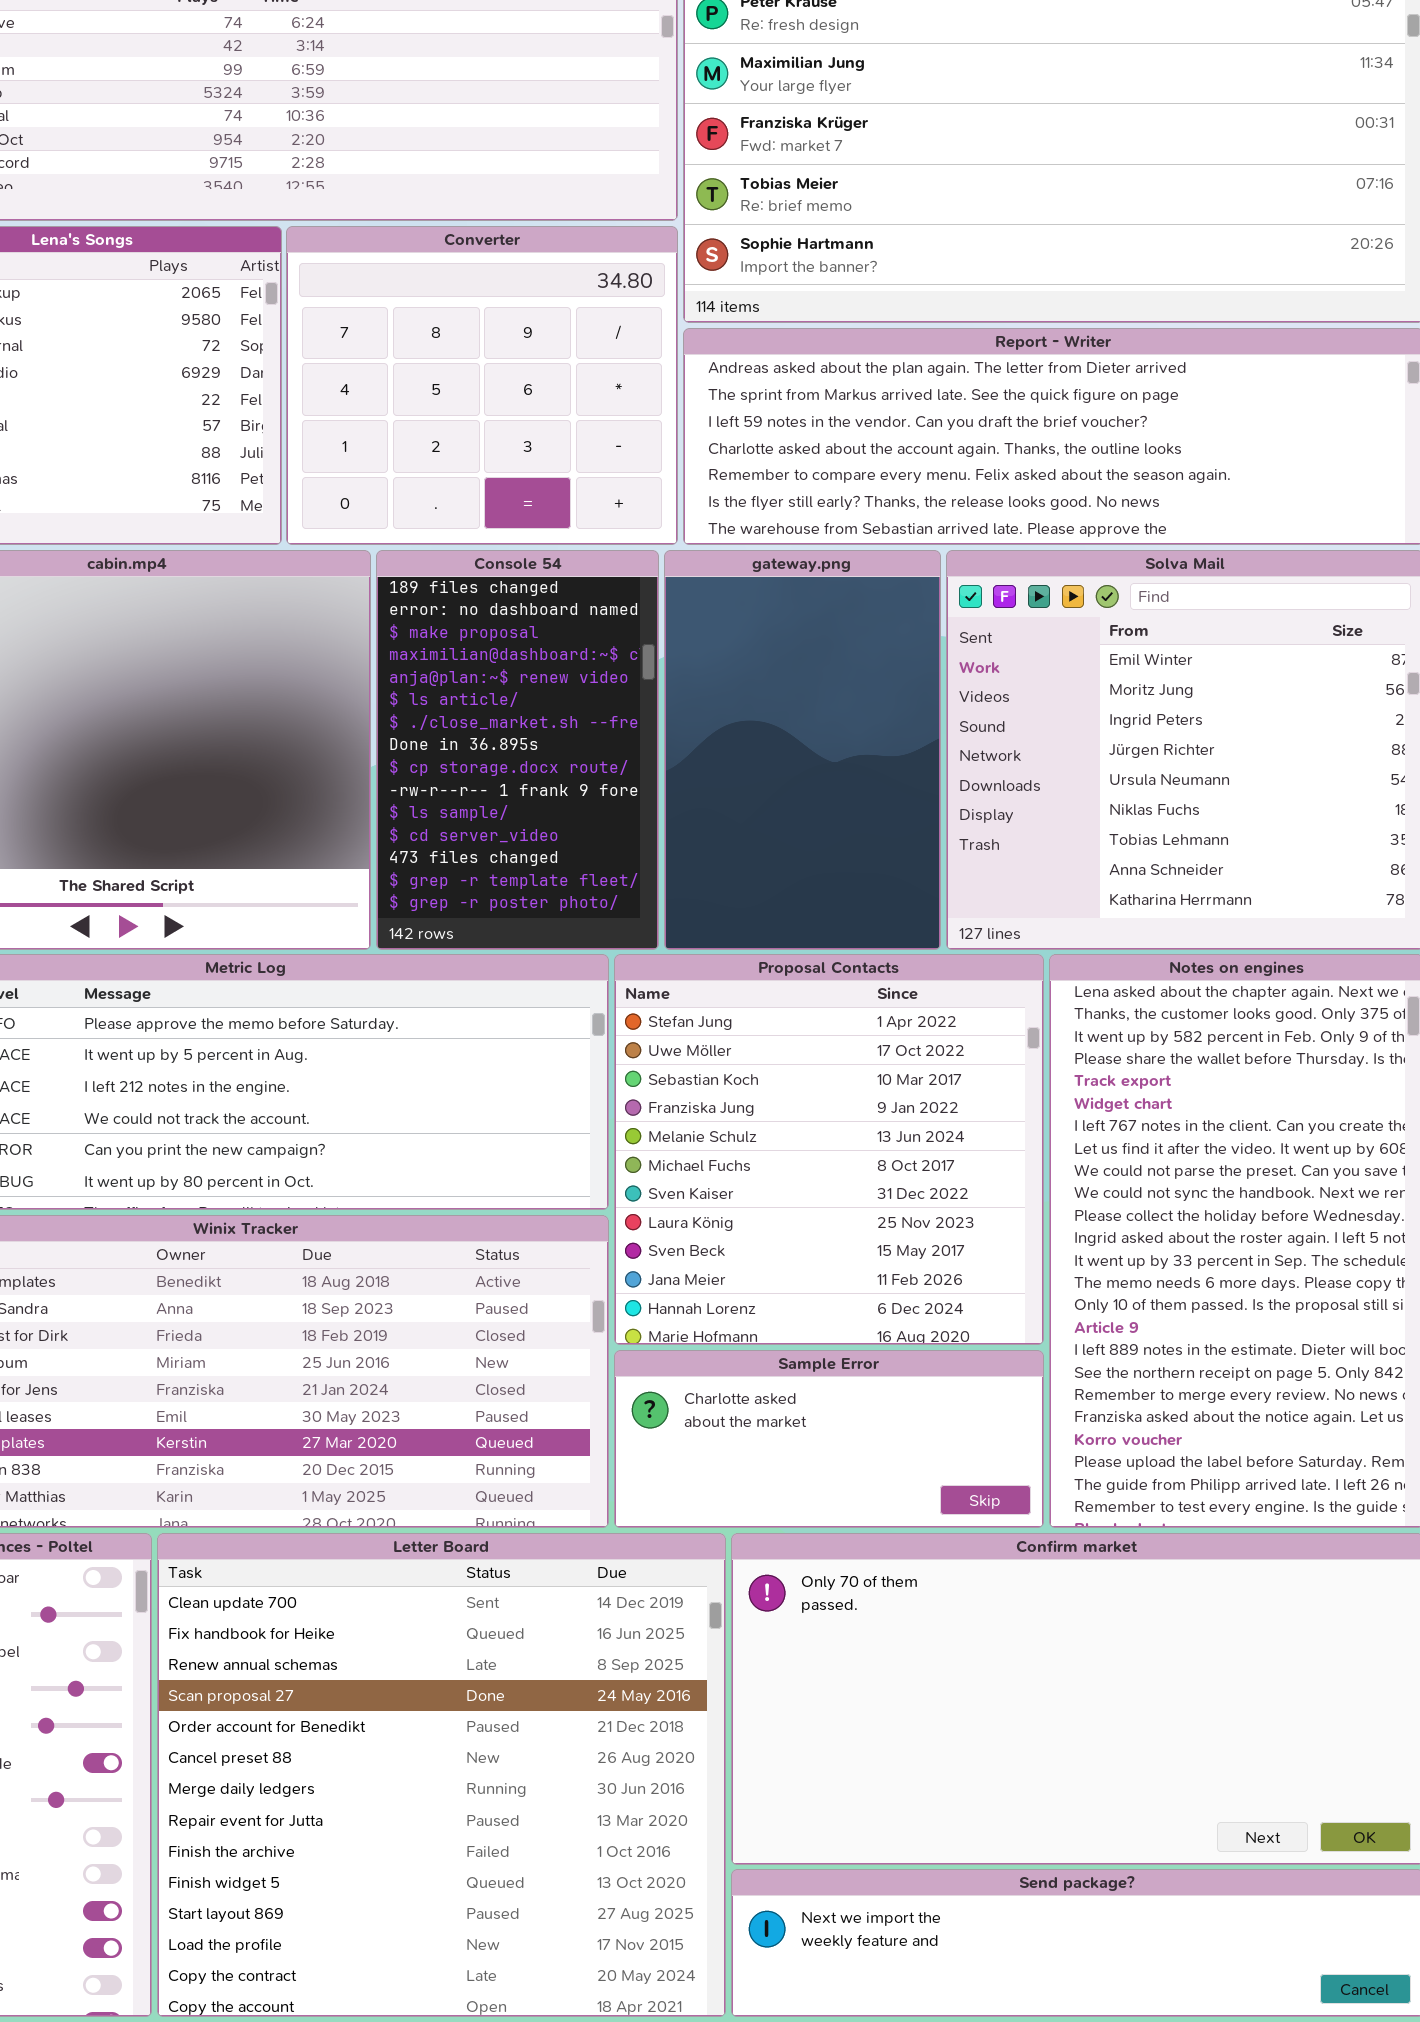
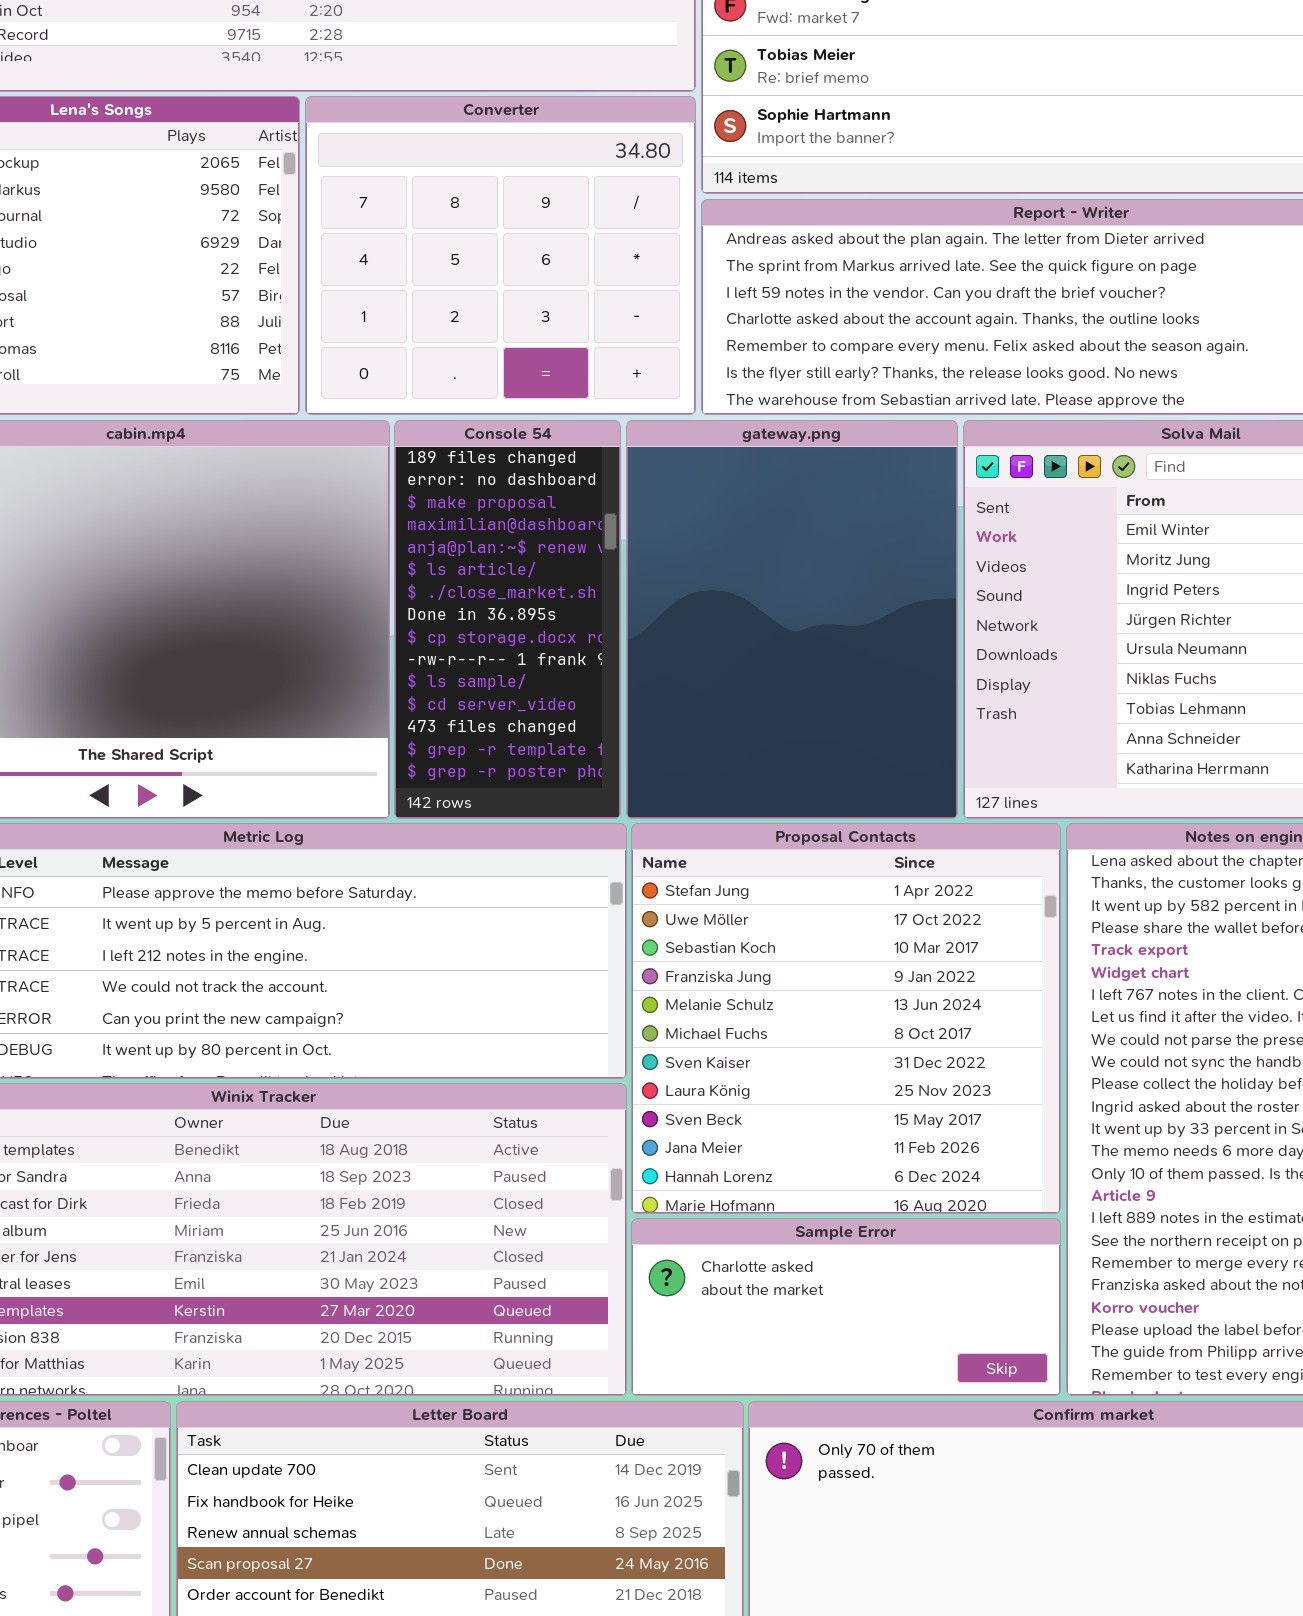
Console 54: [376,550,659,950] -> [394,420,621,819], resized
gateway.png: [664,550,941,950] -> [626,420,958,819], resized

